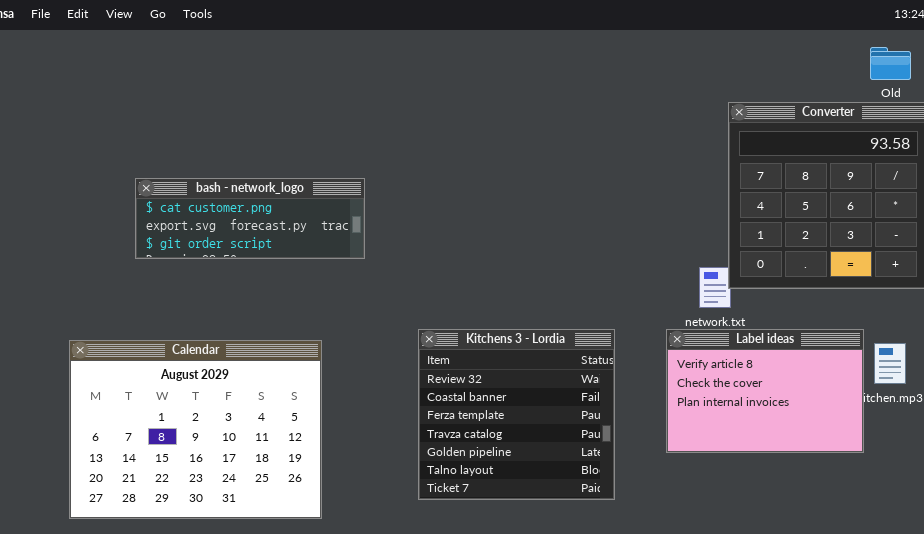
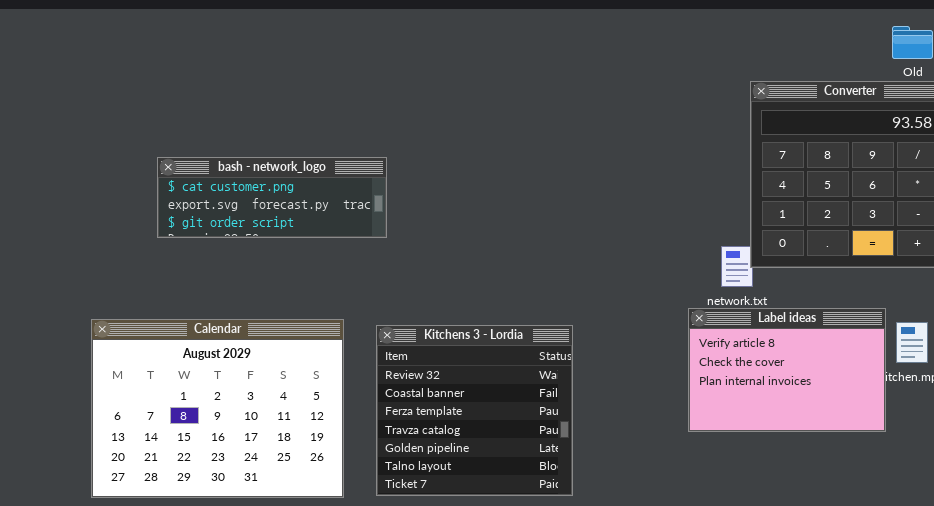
Kitchens 3 - Lordia: [418,329,615,500] -> [376,325,573,496], moved

